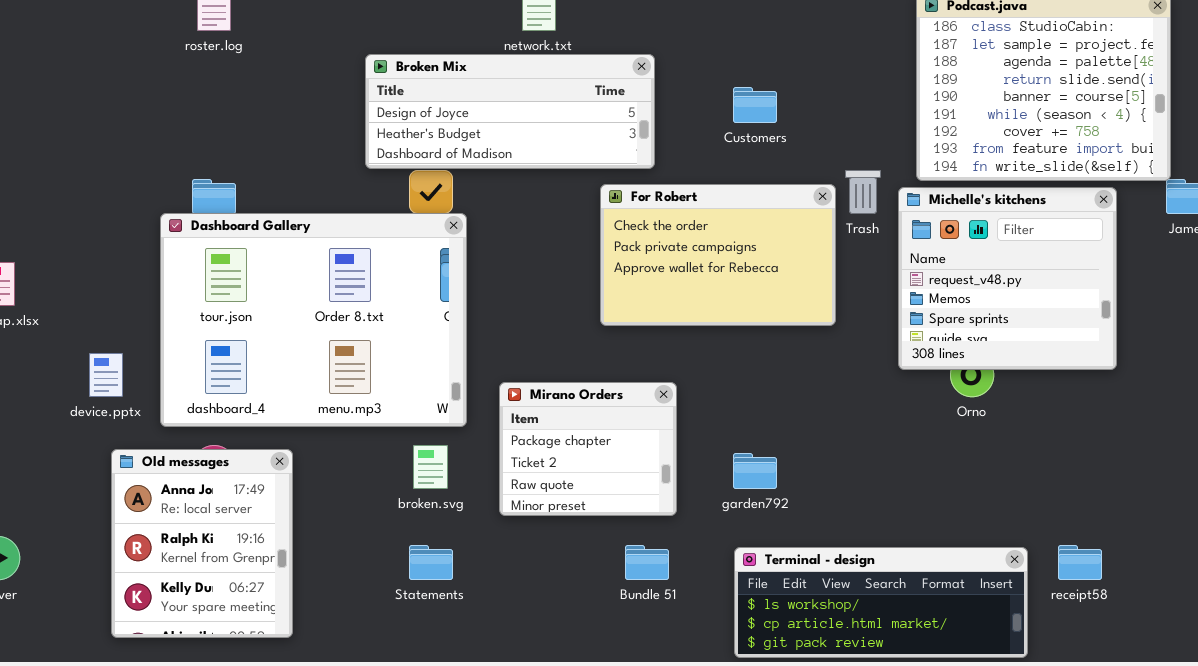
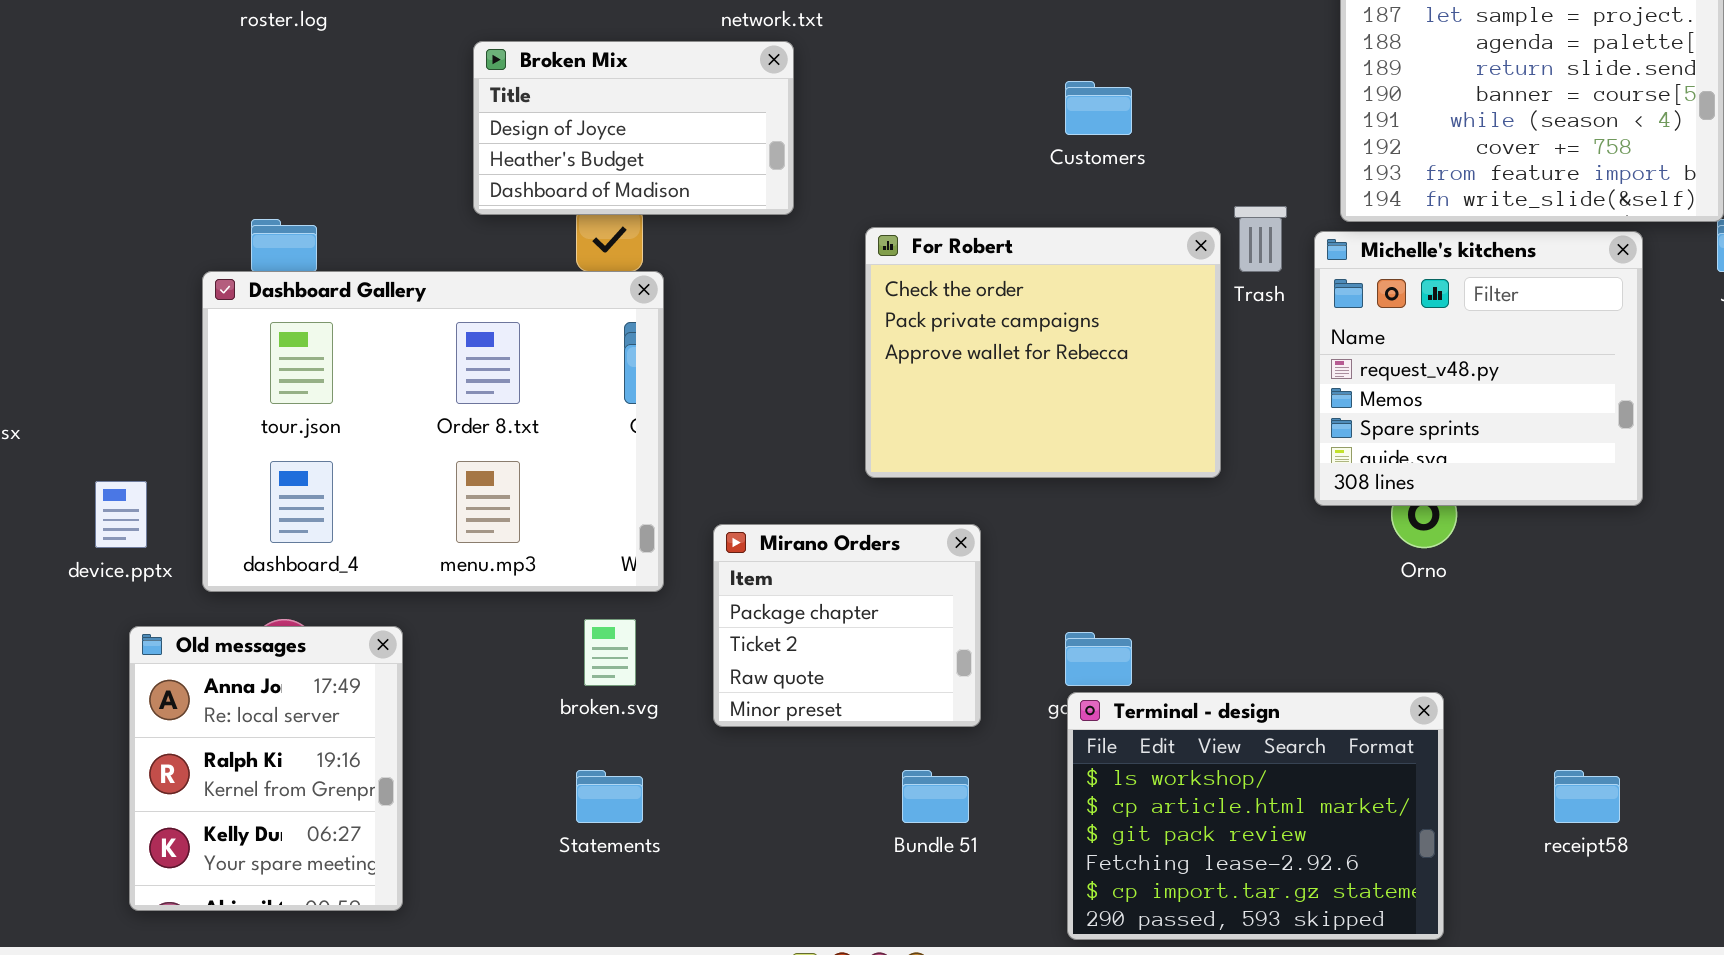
Broken Mix: [365,54,655,169] -> [473,41,794,215], moved, resized
For Robert: [600,184,836,326] -> [865,227,1221,478], resized
Terminal - design: [734,547,1028,658] -> [1067,692,1444,940], resized

